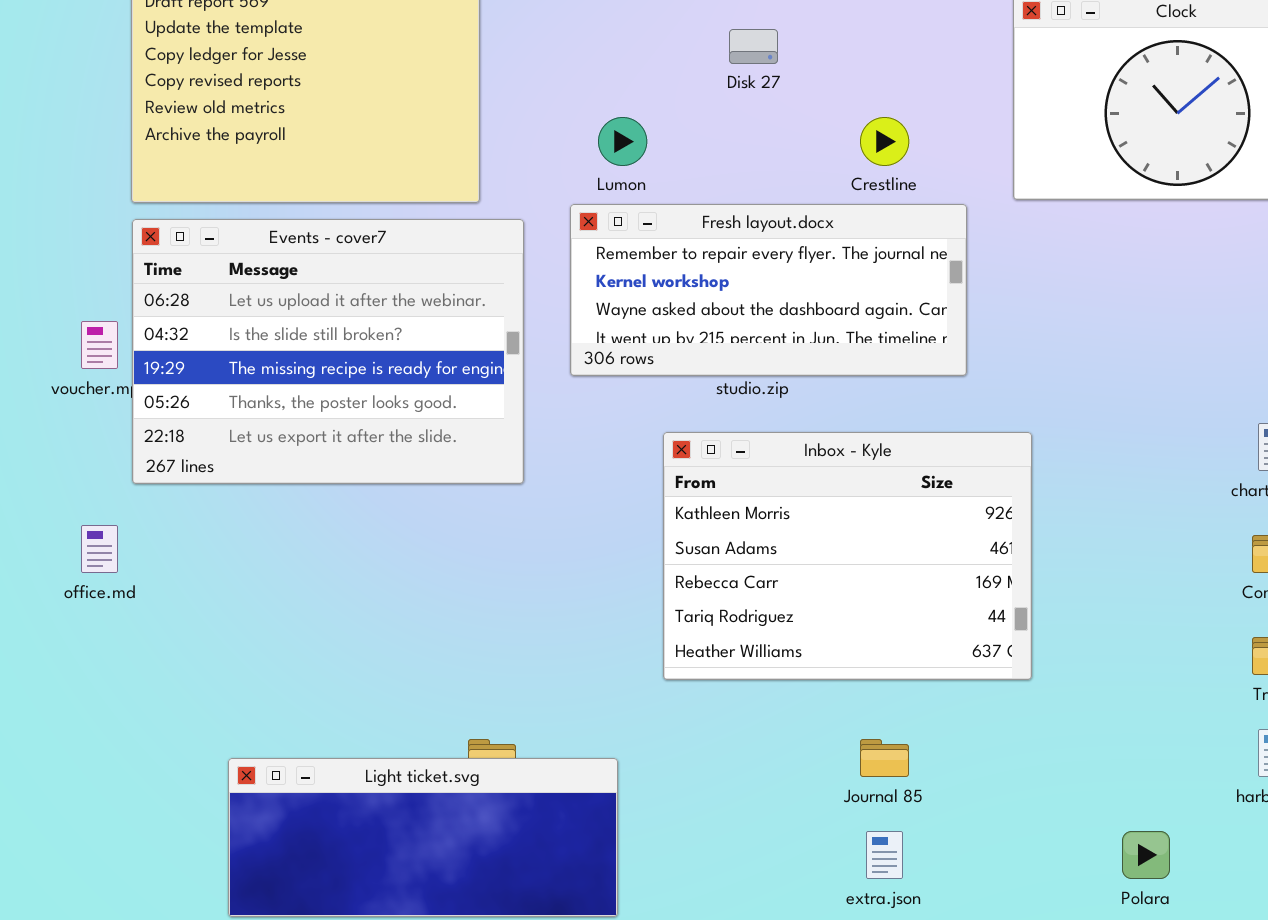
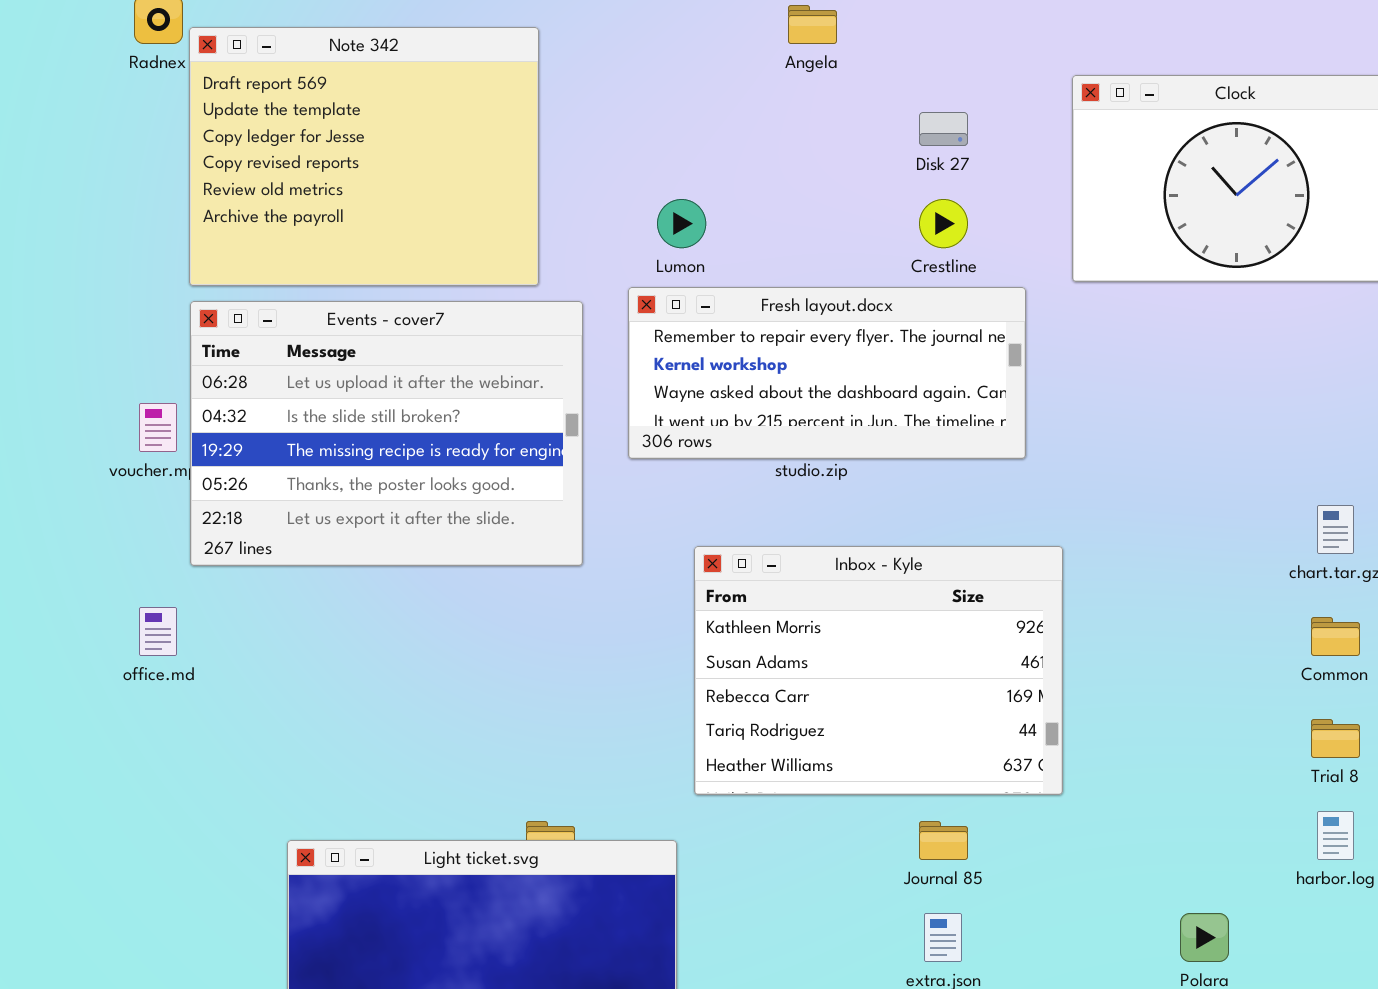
Disk 27: [729,29,778,64] -> [919,112,968,146], moved
Inbox - Kyle: [663,432,1032,680] -> [694,546,1063,795], moved

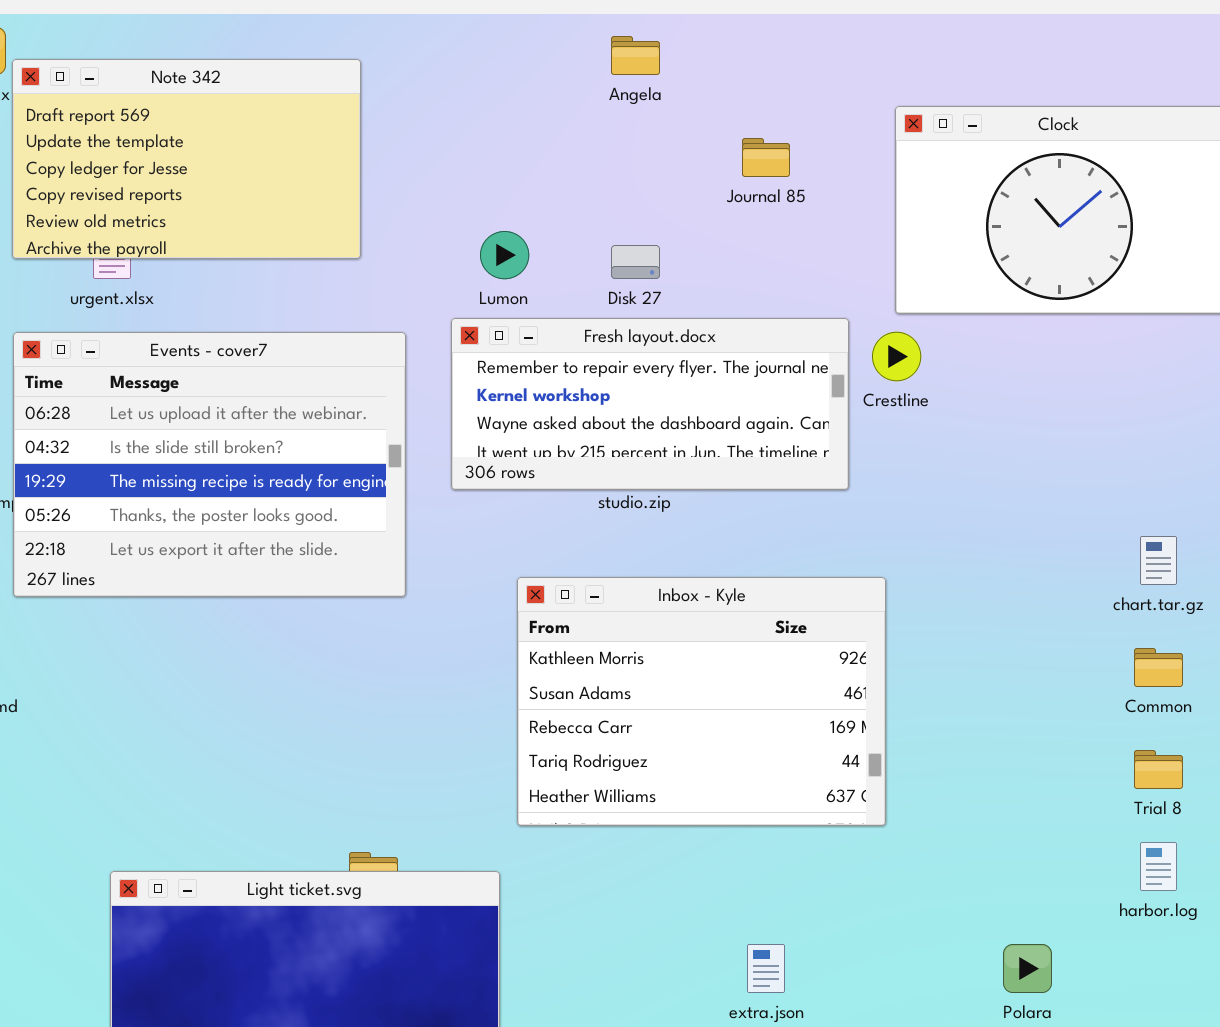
Note 342: [189,27,539,286] -> [12,59,361,259], resized
Disk 27: [919,112,968,146] -> [611,245,660,279], moved
Crestline: [919,199,968,248] -> [872,332,921,381], moved
Journal 85: [919,821,968,860] -> [742,138,790,177], moved

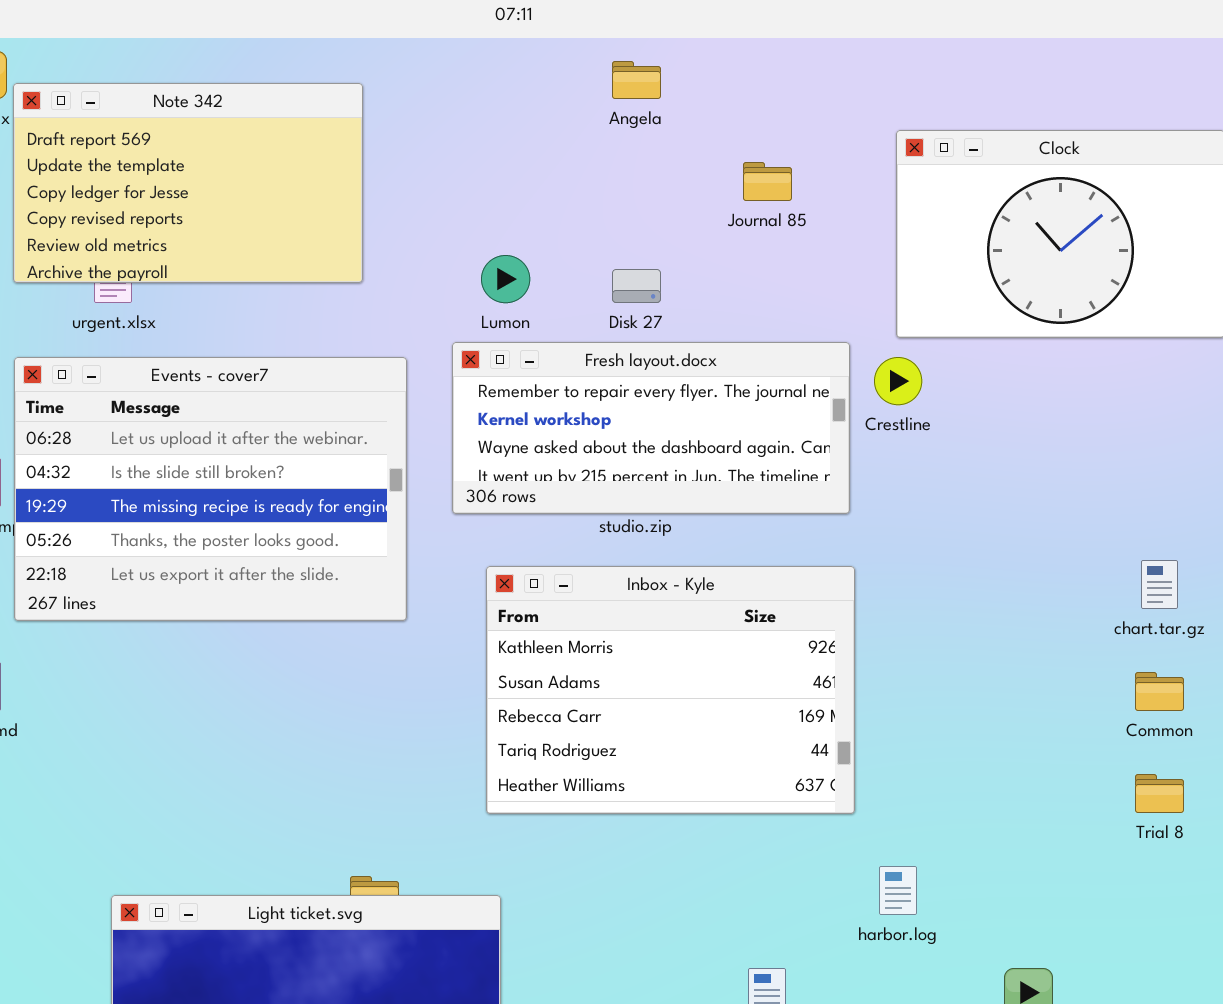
Inbox - Kyle: [517,577,886,826] -> [486,566,855,814], moved
harbor.log: [1140,842,1177,891] -> [879,866,917,915], moved

